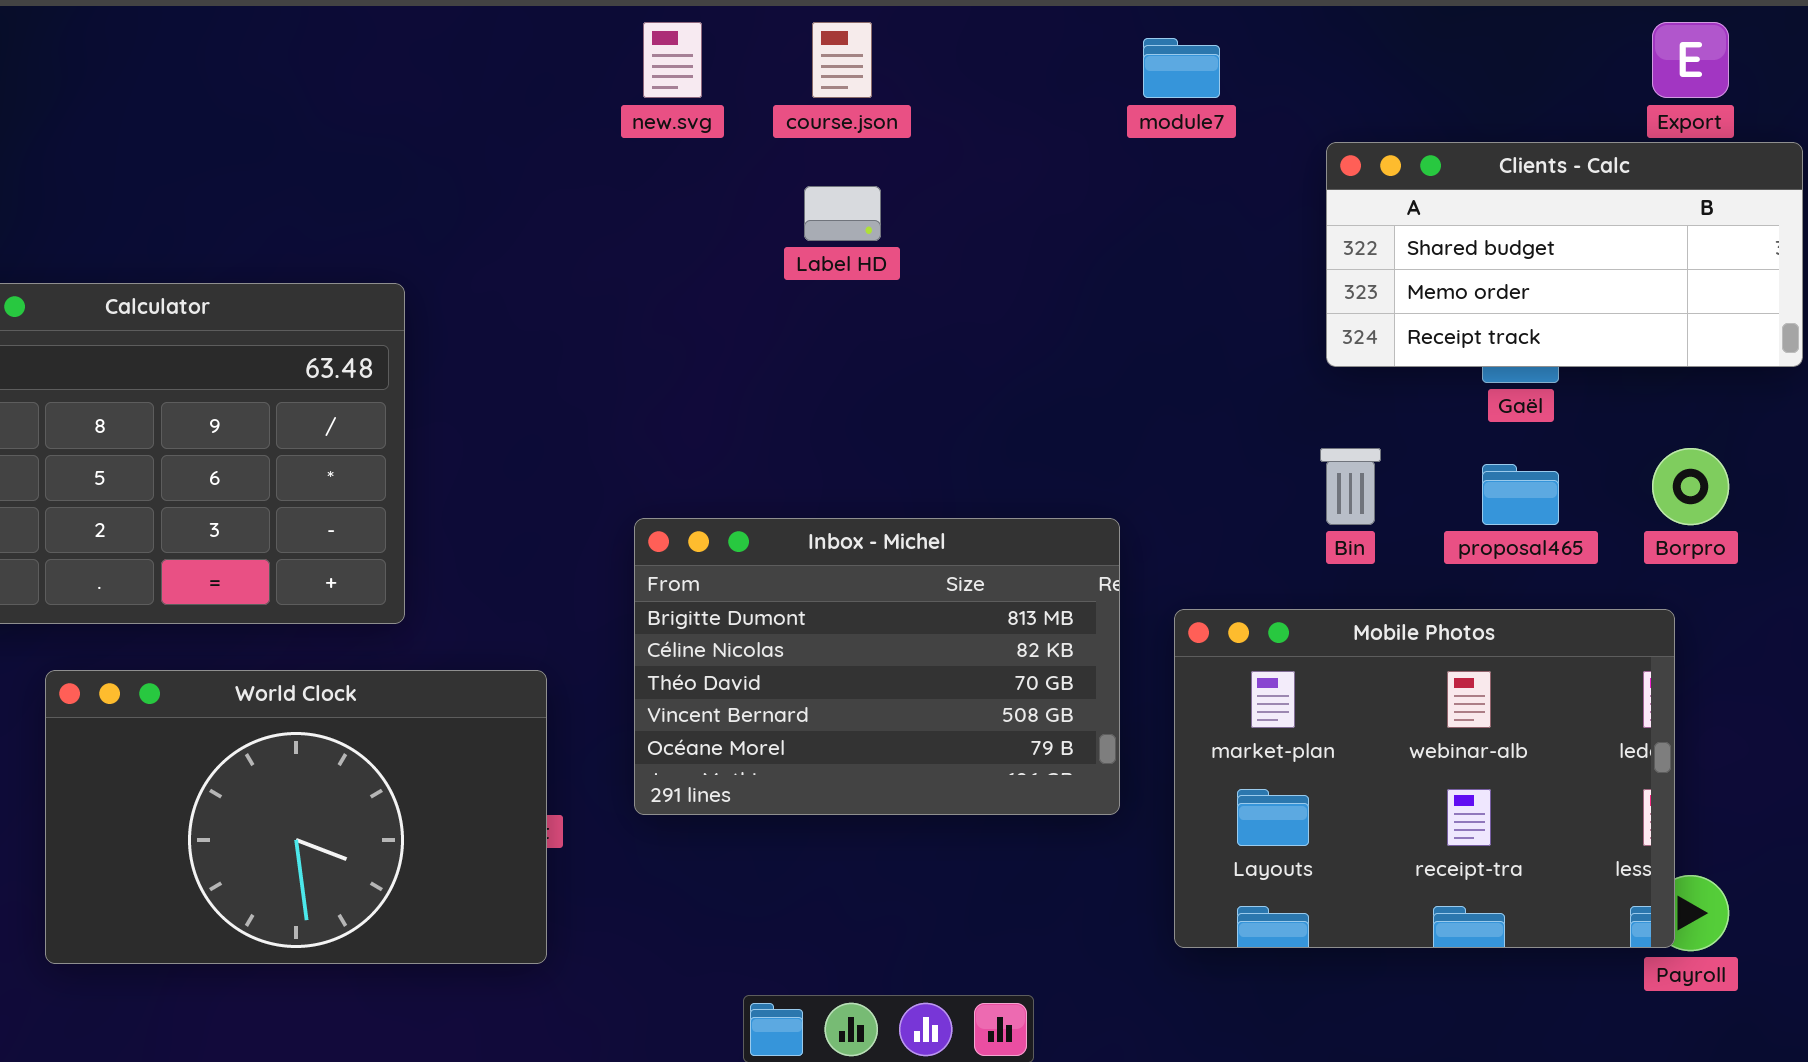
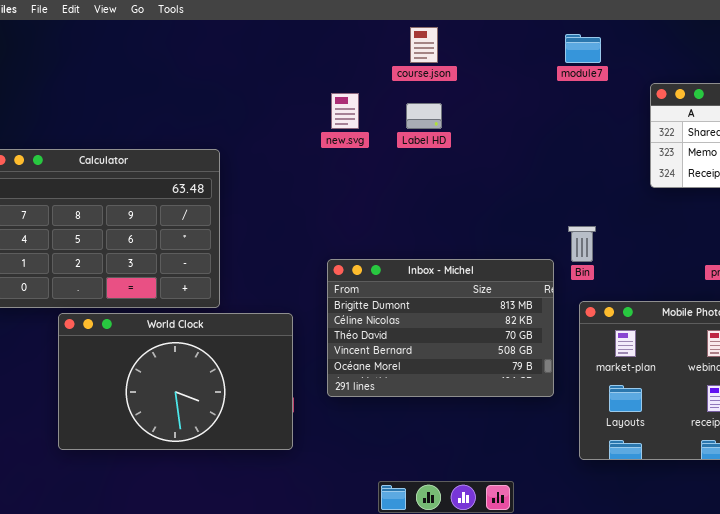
new.svg: [643,22,702,98] -> [331,93,359,129], moved
Bin: [1320,448,1381,525] -> [568,226,596,262], moved
World Clock: [45,670,547,964] -> [58,313,293,450], moved

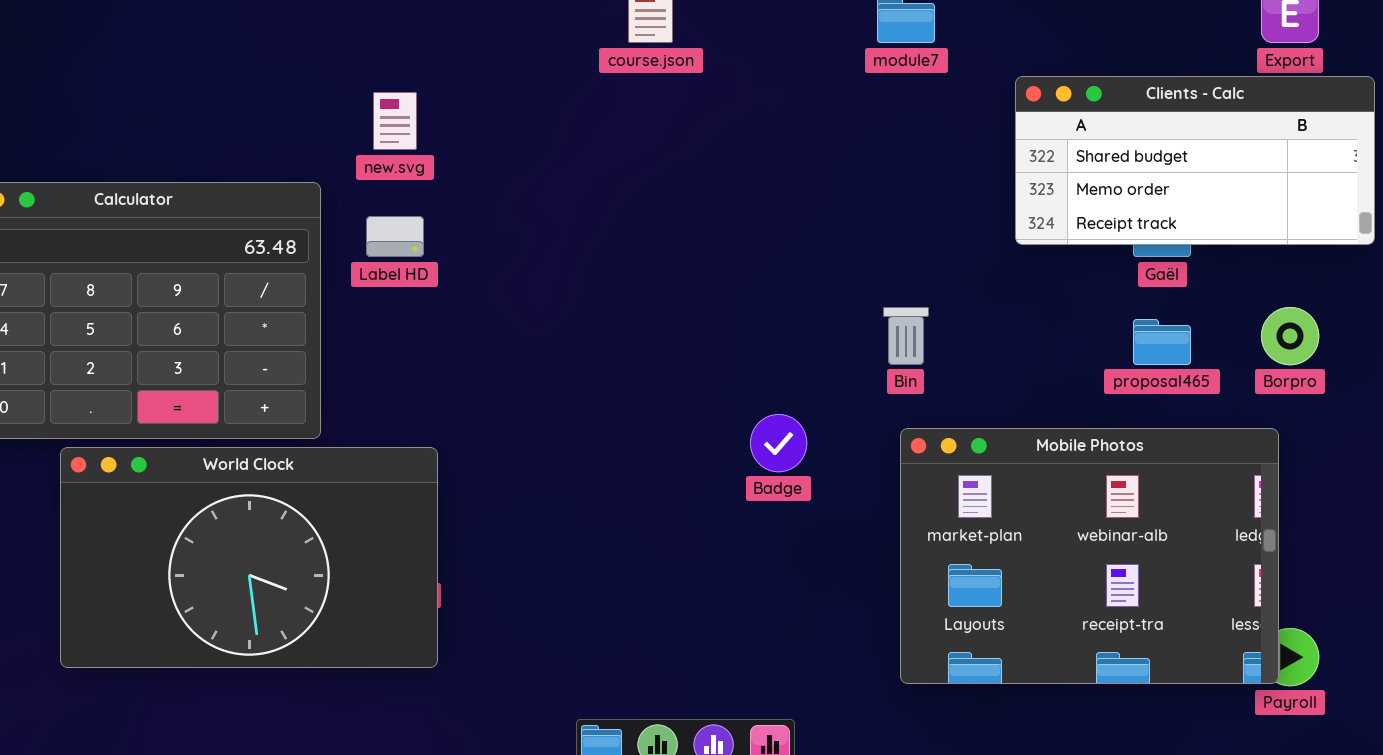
new.svg: [331,93,359,129] -> [373,92,417,150], moved
Label HD: [406,103,442,129] -> [366,216,424,257], moved
Inbox - Michel: [327,259,554,397] -> none, closed

